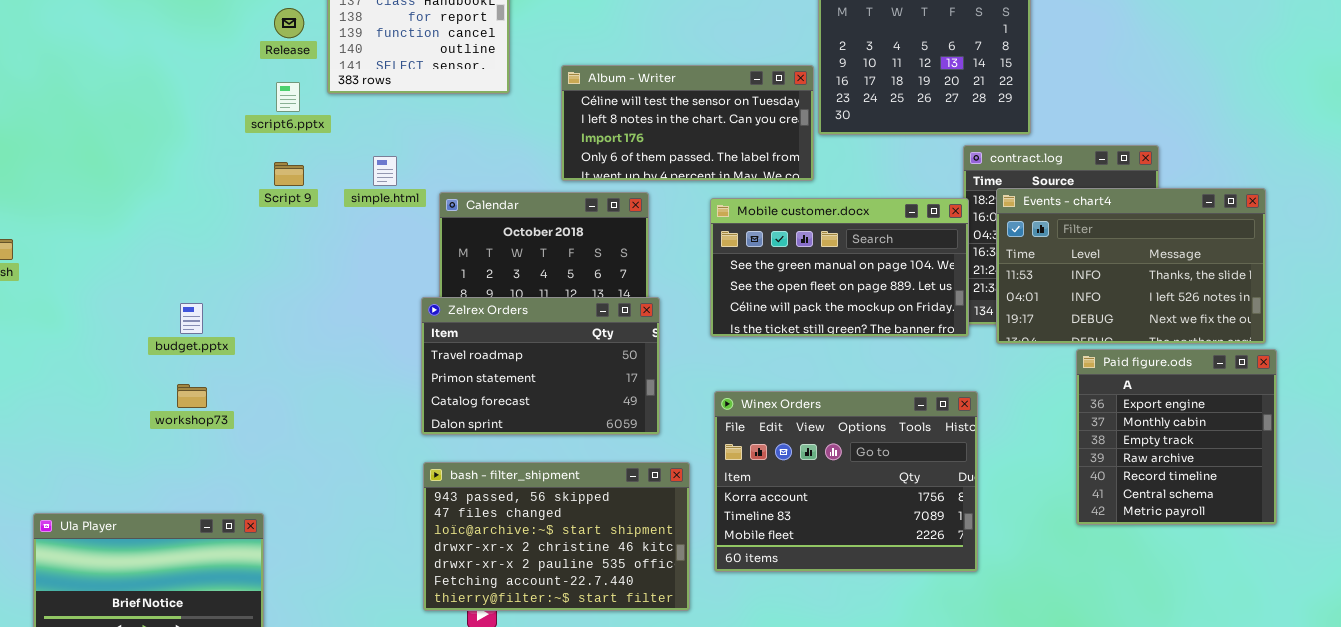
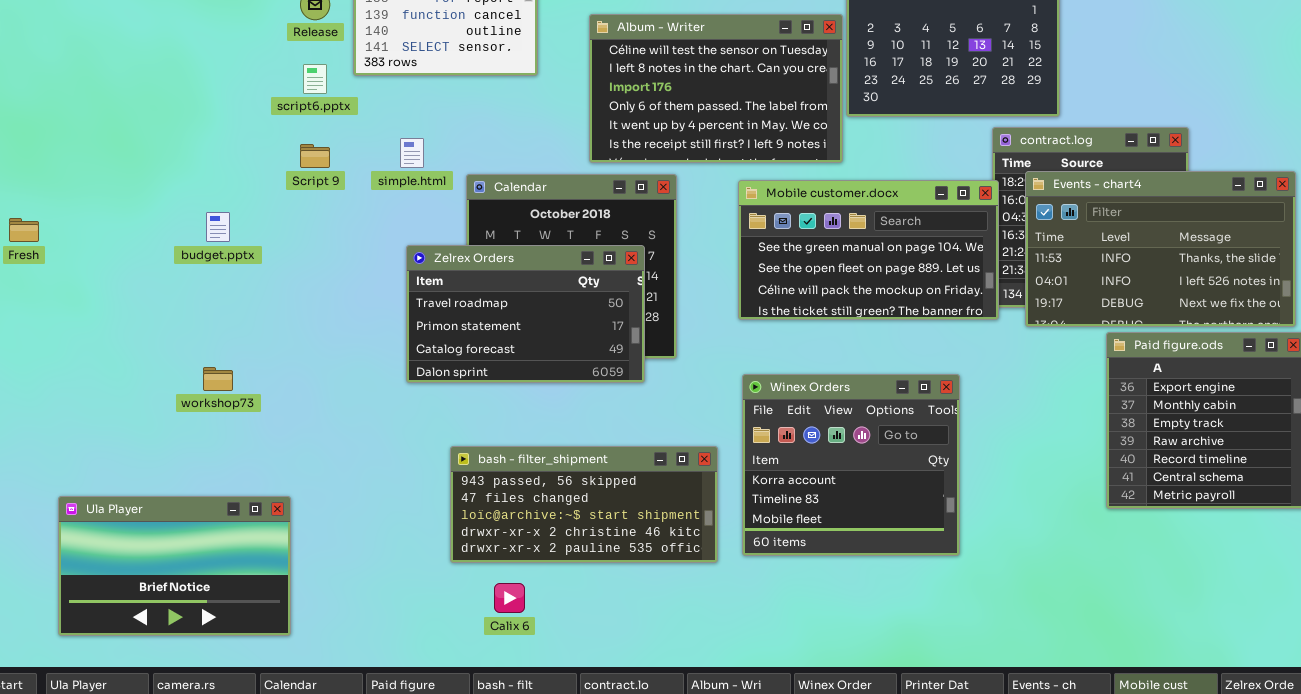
Album - Writer: [561,65,814,181] -> [589,14,843,163], resized
Zelrex Orders: [421,297,660,435] -> [406,245,645,383], moved
budget.pptx: [180,303,203,334] -> [206,212,230,242], moved
Winex Orders: [714,391,978,572] -> [742,374,960,556], resized
bash - filter_shipment: [423,462,690,611] -> [450,446,718,563], resized

